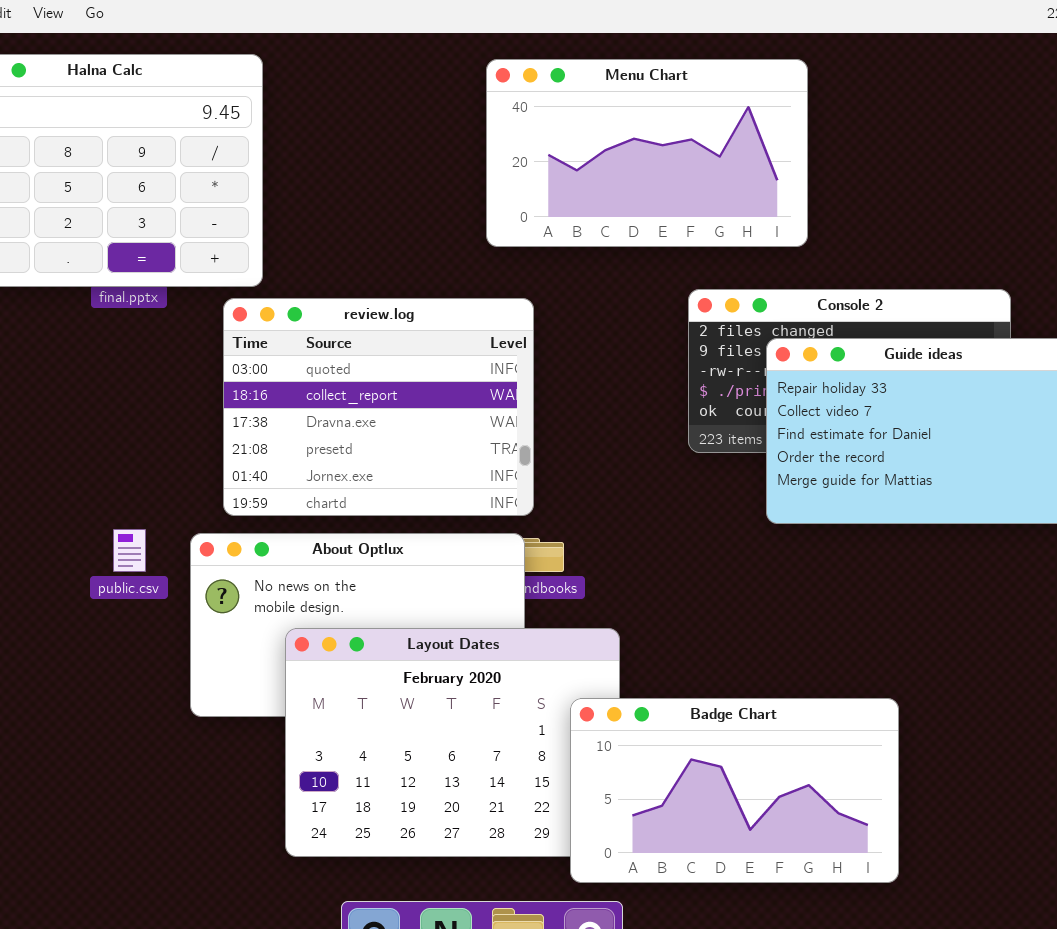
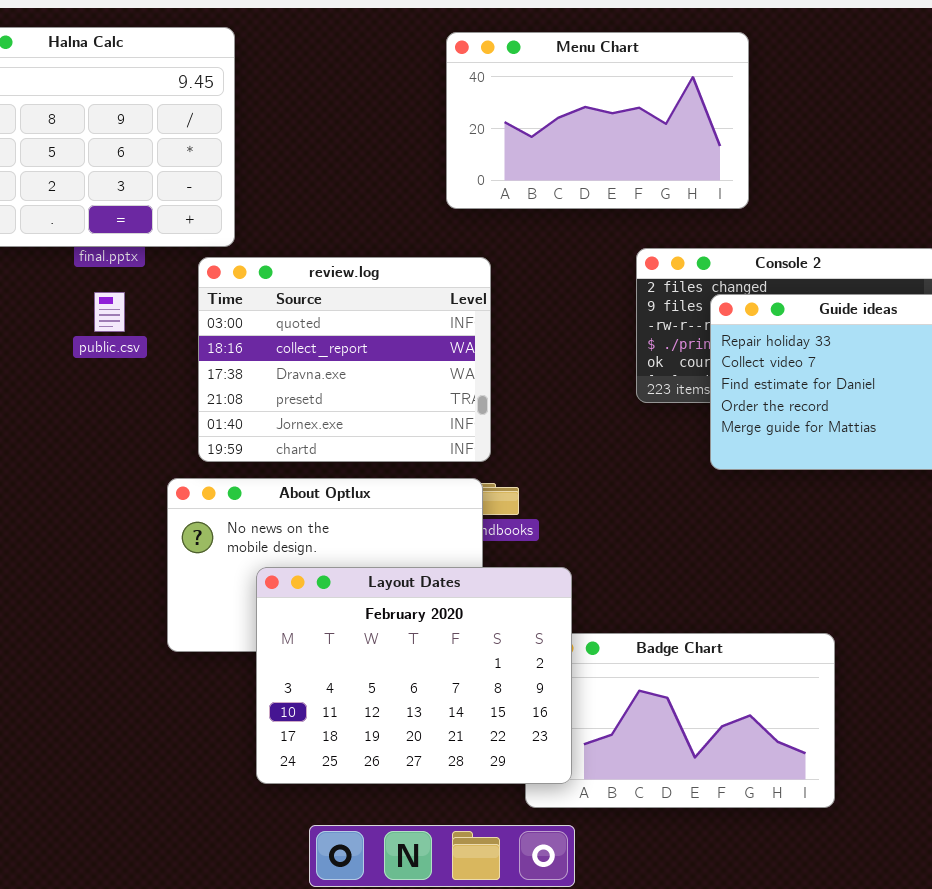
public.csv: [113,529,146,572] -> [94,292,125,332], moved
Layout Dates: [285,628,620,857] -> [256,567,572,784], raised

